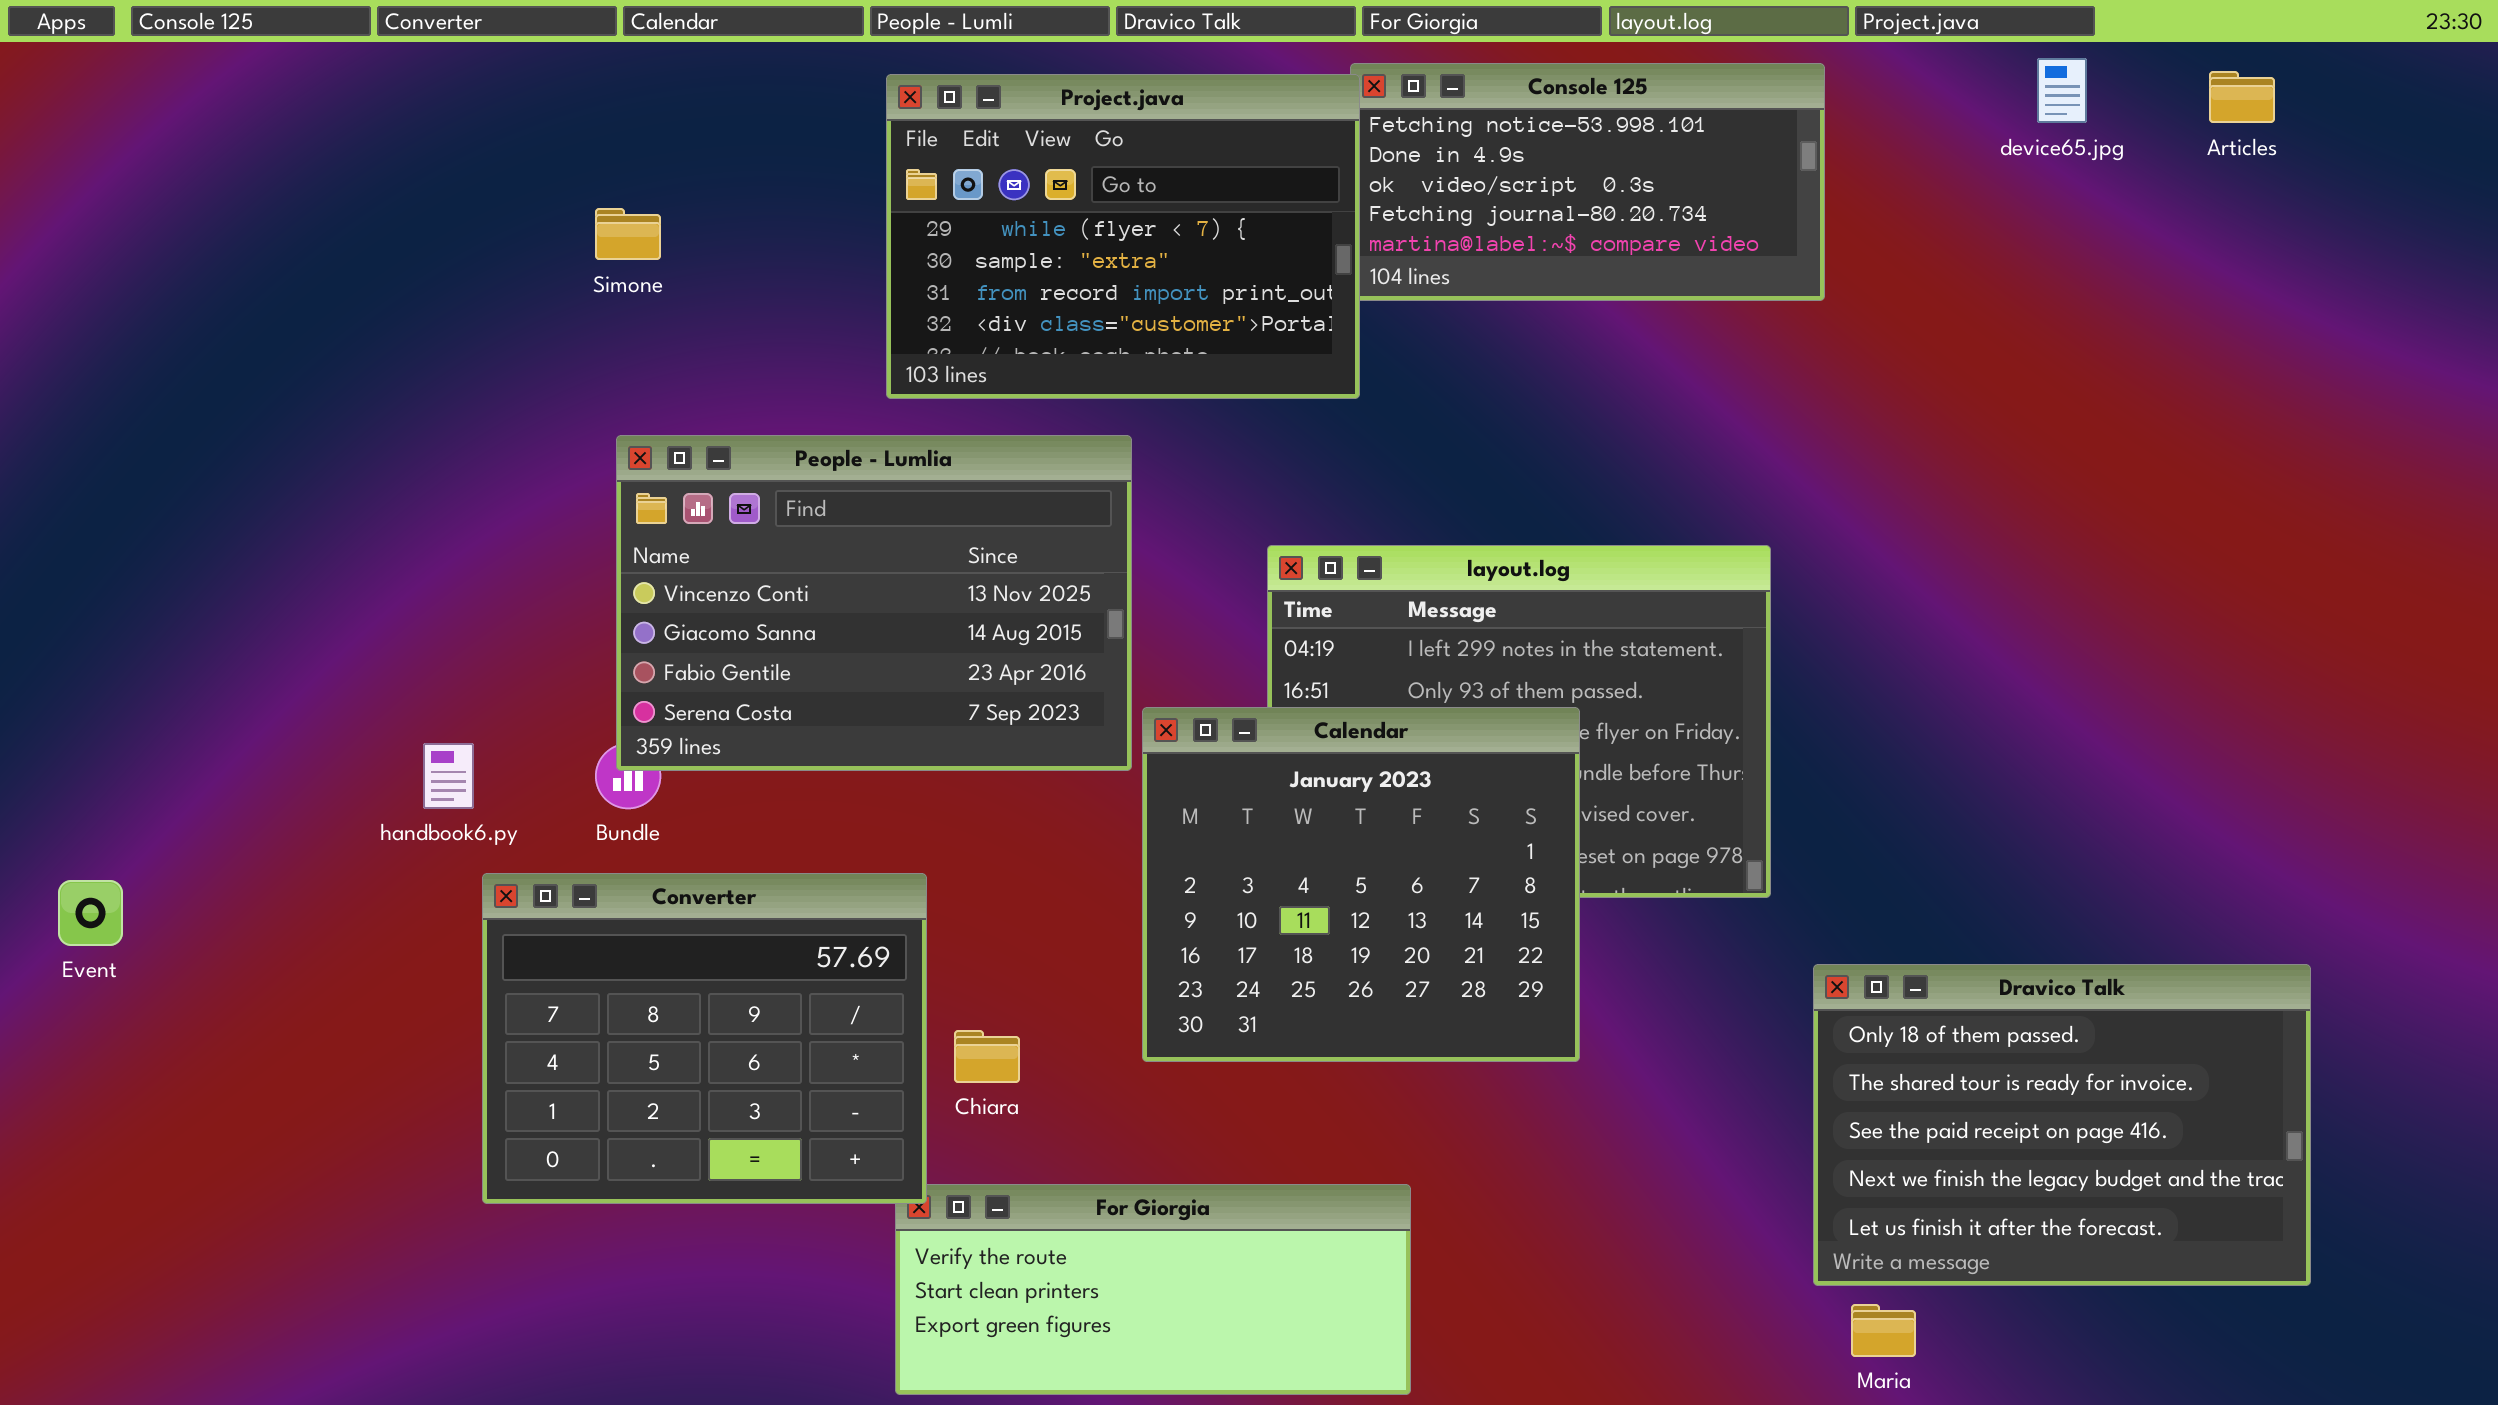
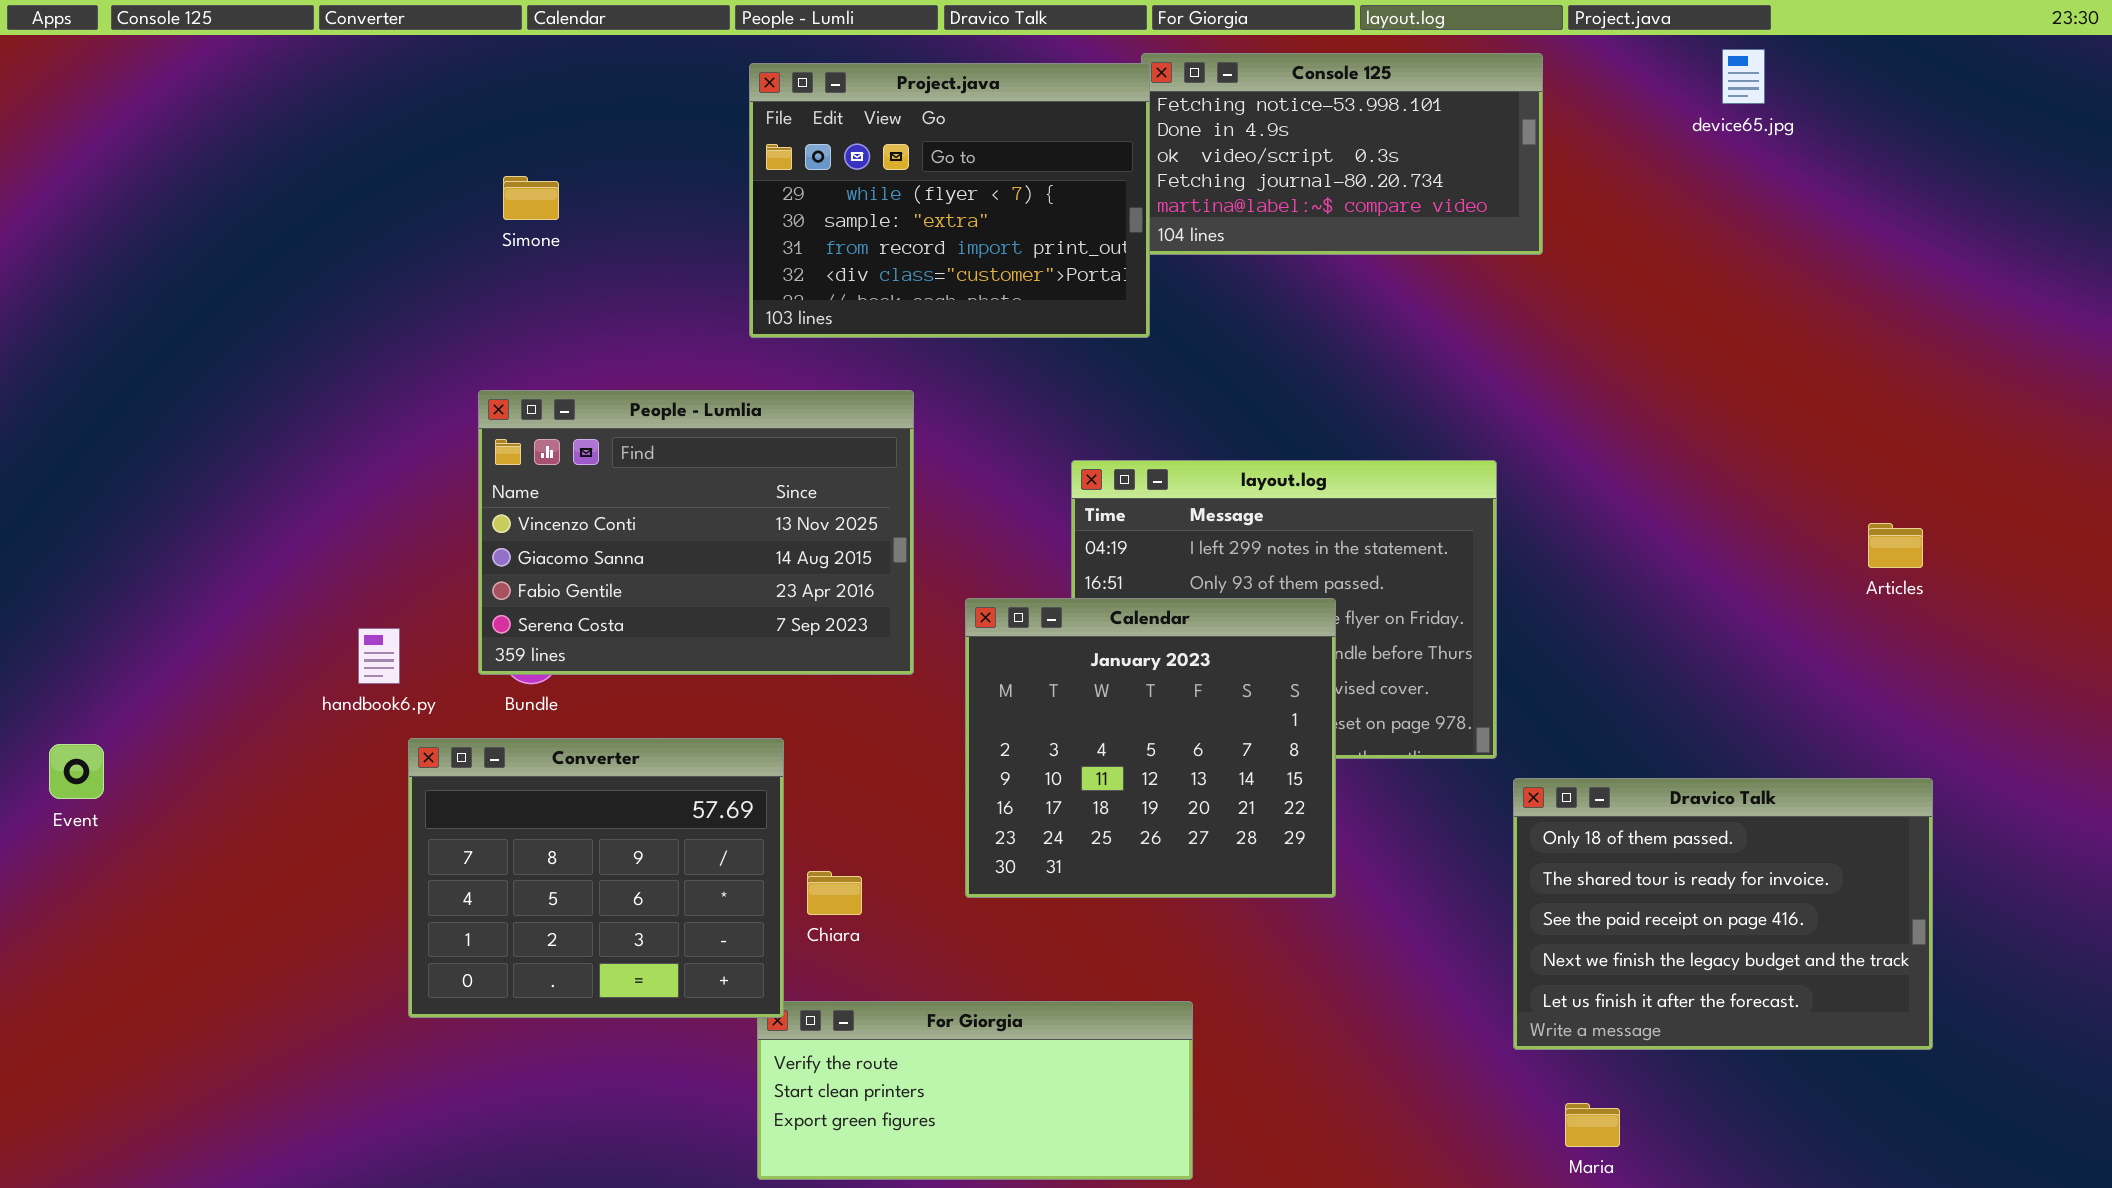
Articles: [2209,71,2275,123] -> [1868,523,1923,568], moved
People - Lumlia: [616,435,1132,771] -> [478,390,914,675], moved
Dravico Talk: [1813,964,2311,1286] -> [1513,778,1933,1050], moved

